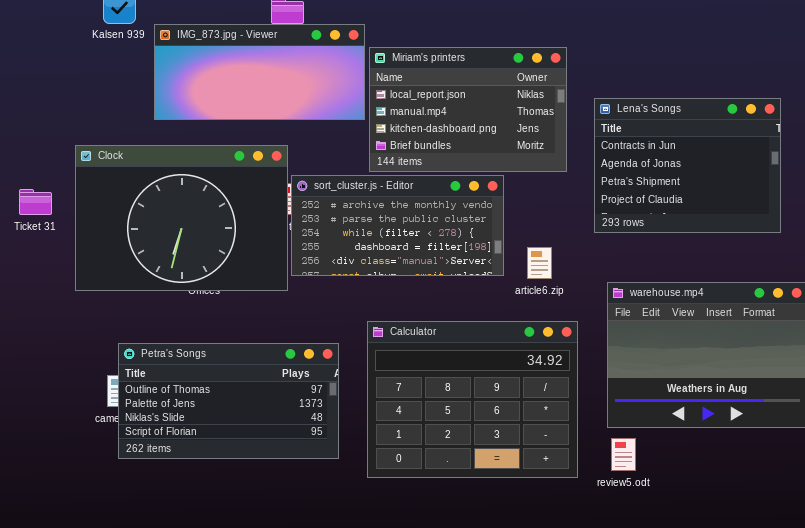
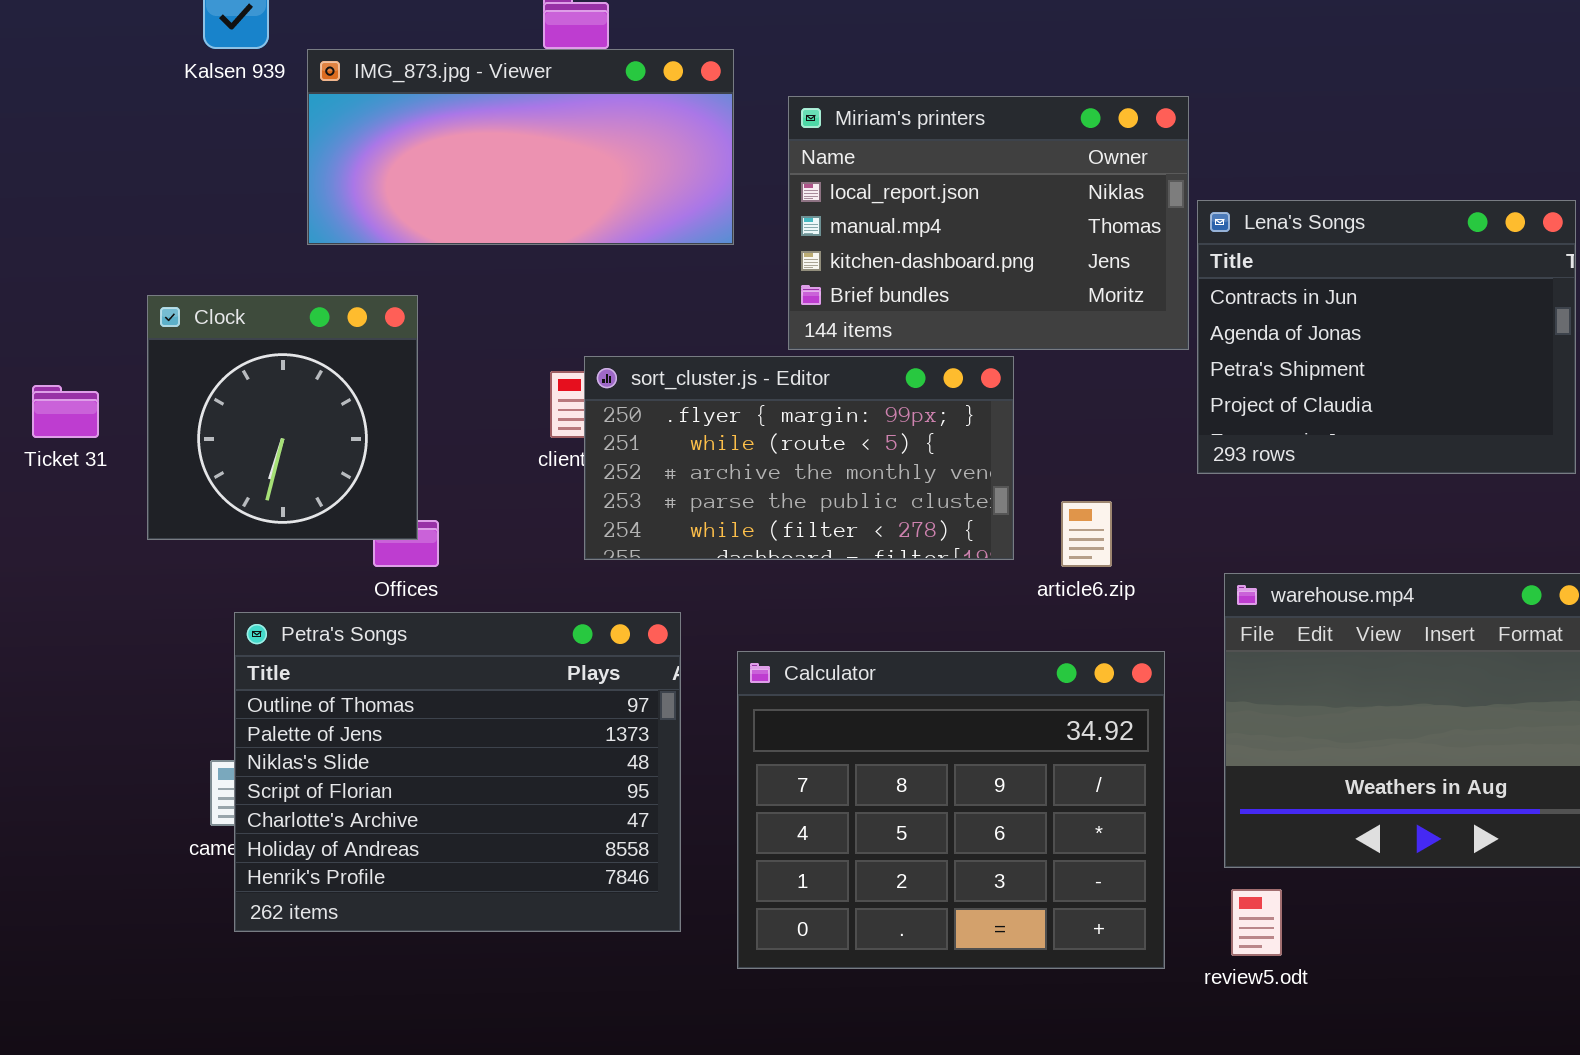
Miriam's printers: [369,47,567,172] -> [788,96,1189,350], moved
Clock: [75,145,288,291] -> [147,295,418,540], resized
sort_cluster.js - Editor: [291,175,504,276] -> [584,356,1014,560], scrolled up 2 rows
Petra's Songs: [118,343,339,459] -> [234,612,681,932], resized

